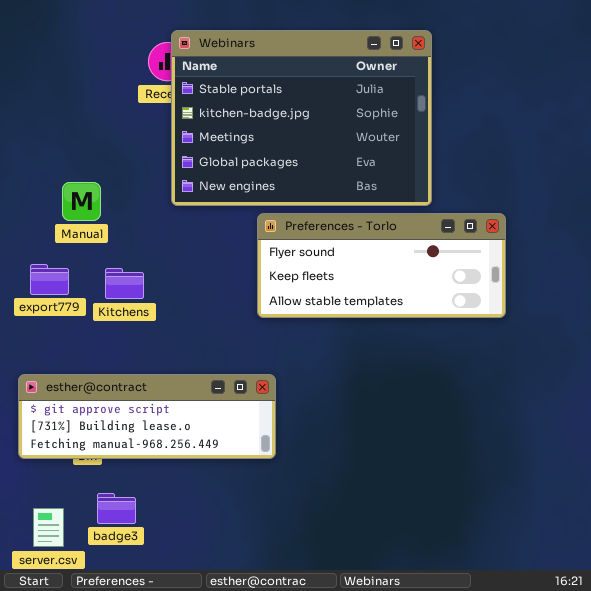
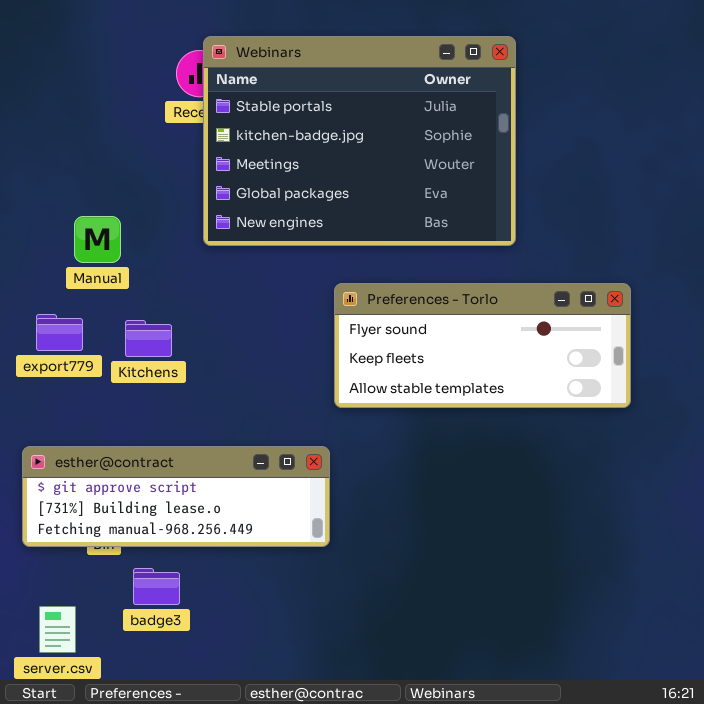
Preferences - Torlo: [257,213,506,318] -> [334,283,631,408], moved
badge3: [97,493,136,524] -> [133,568,180,605], moved

